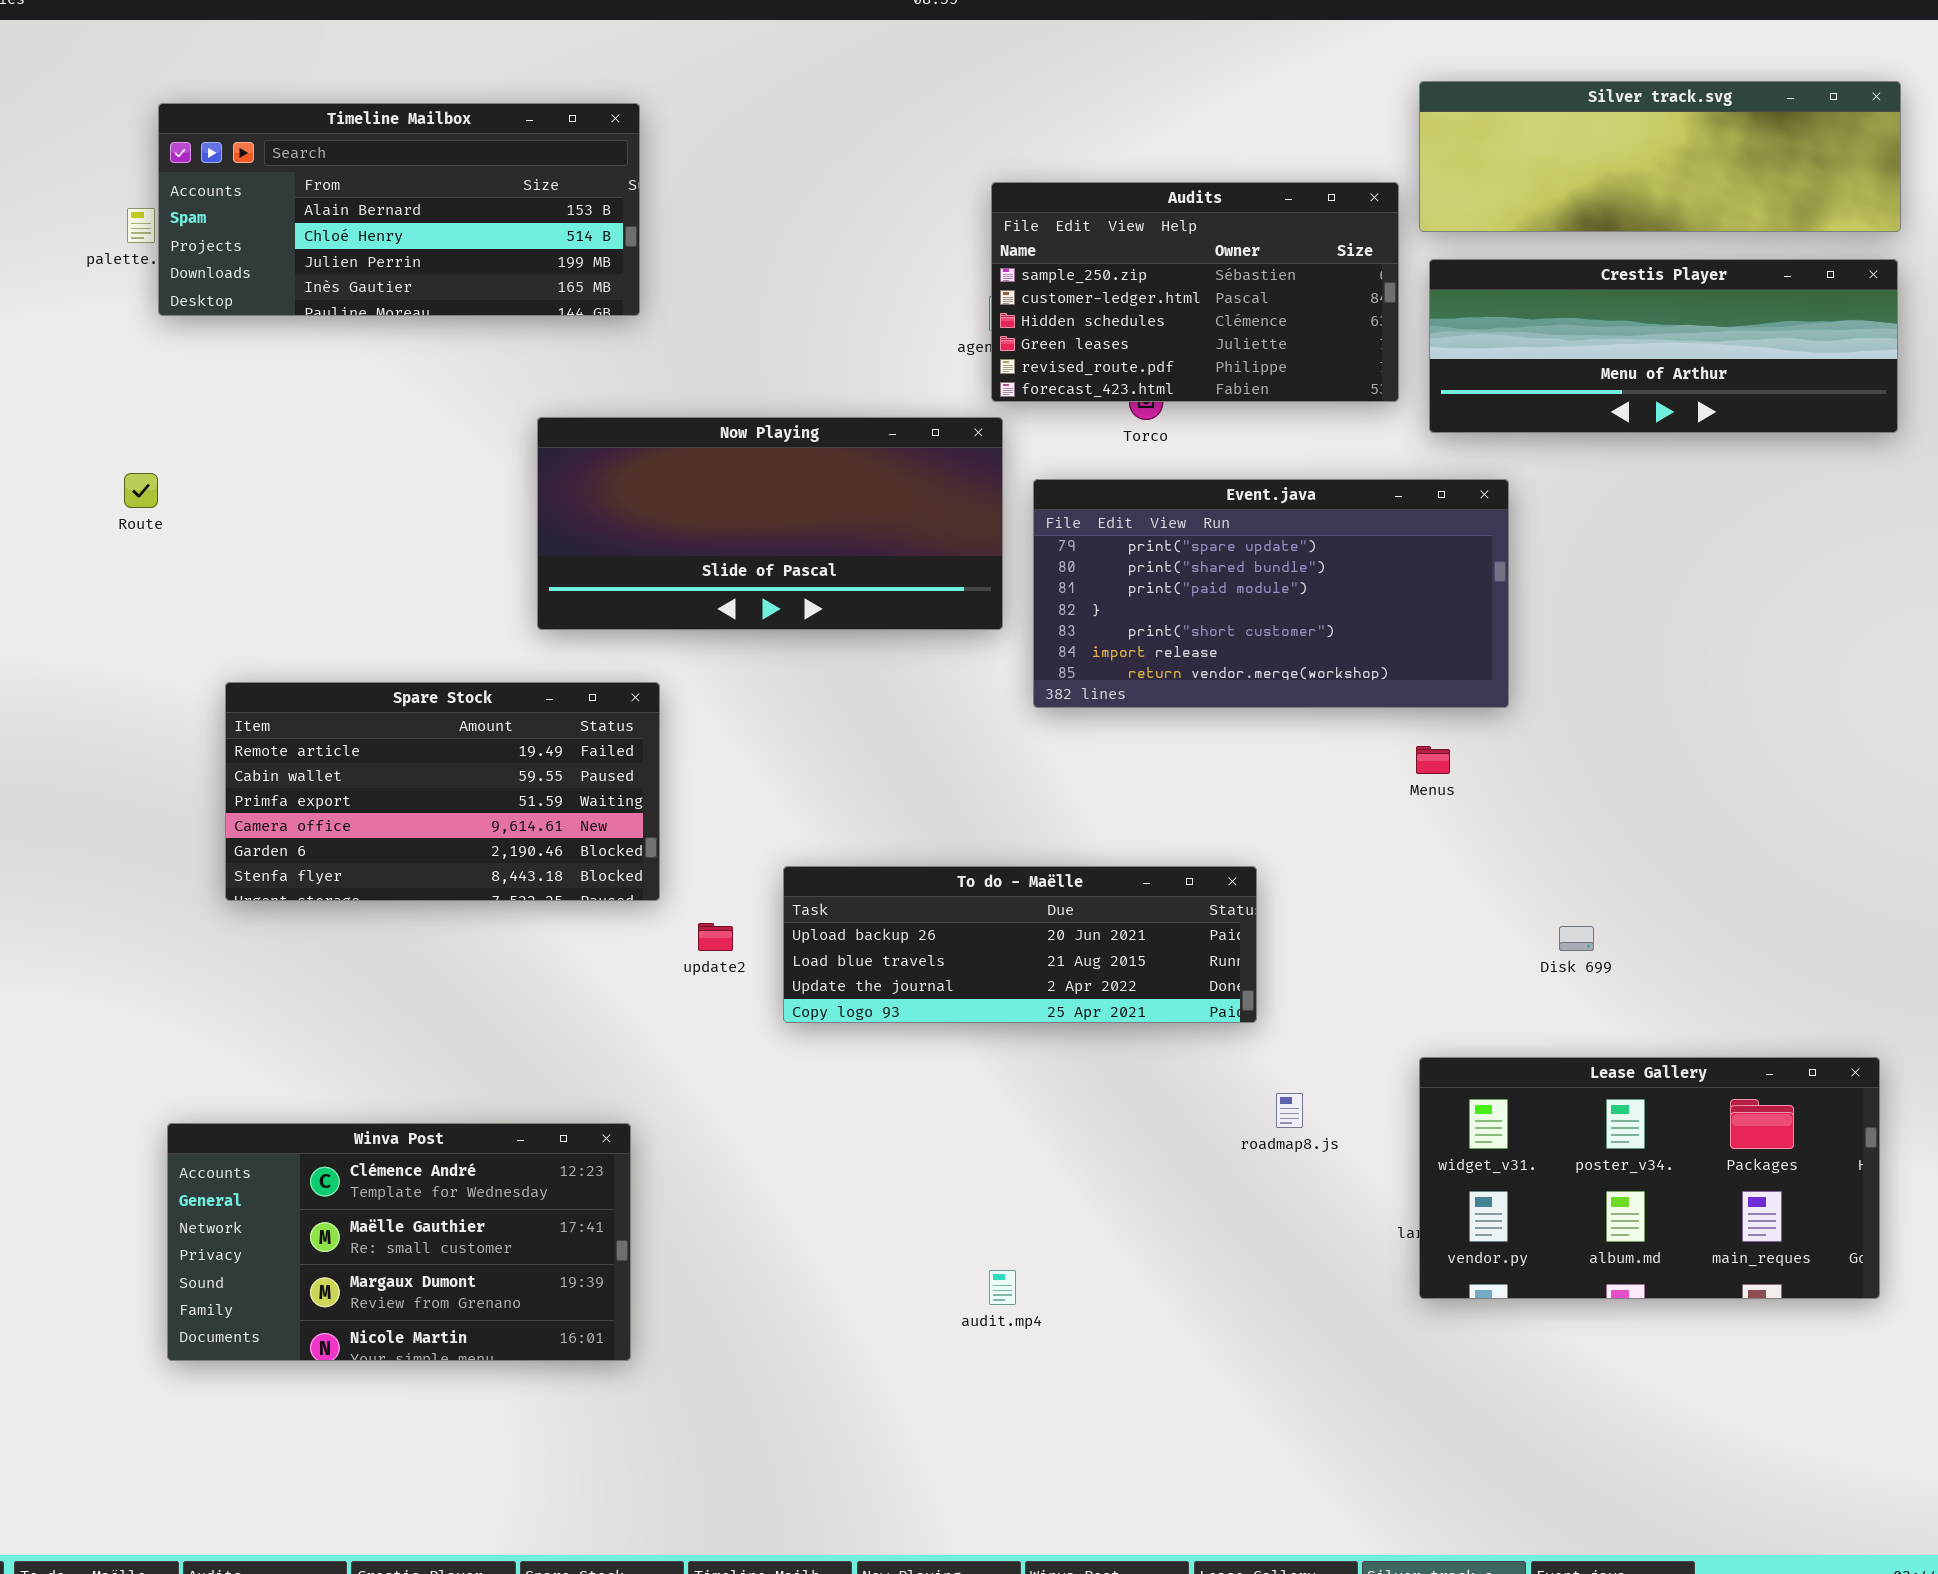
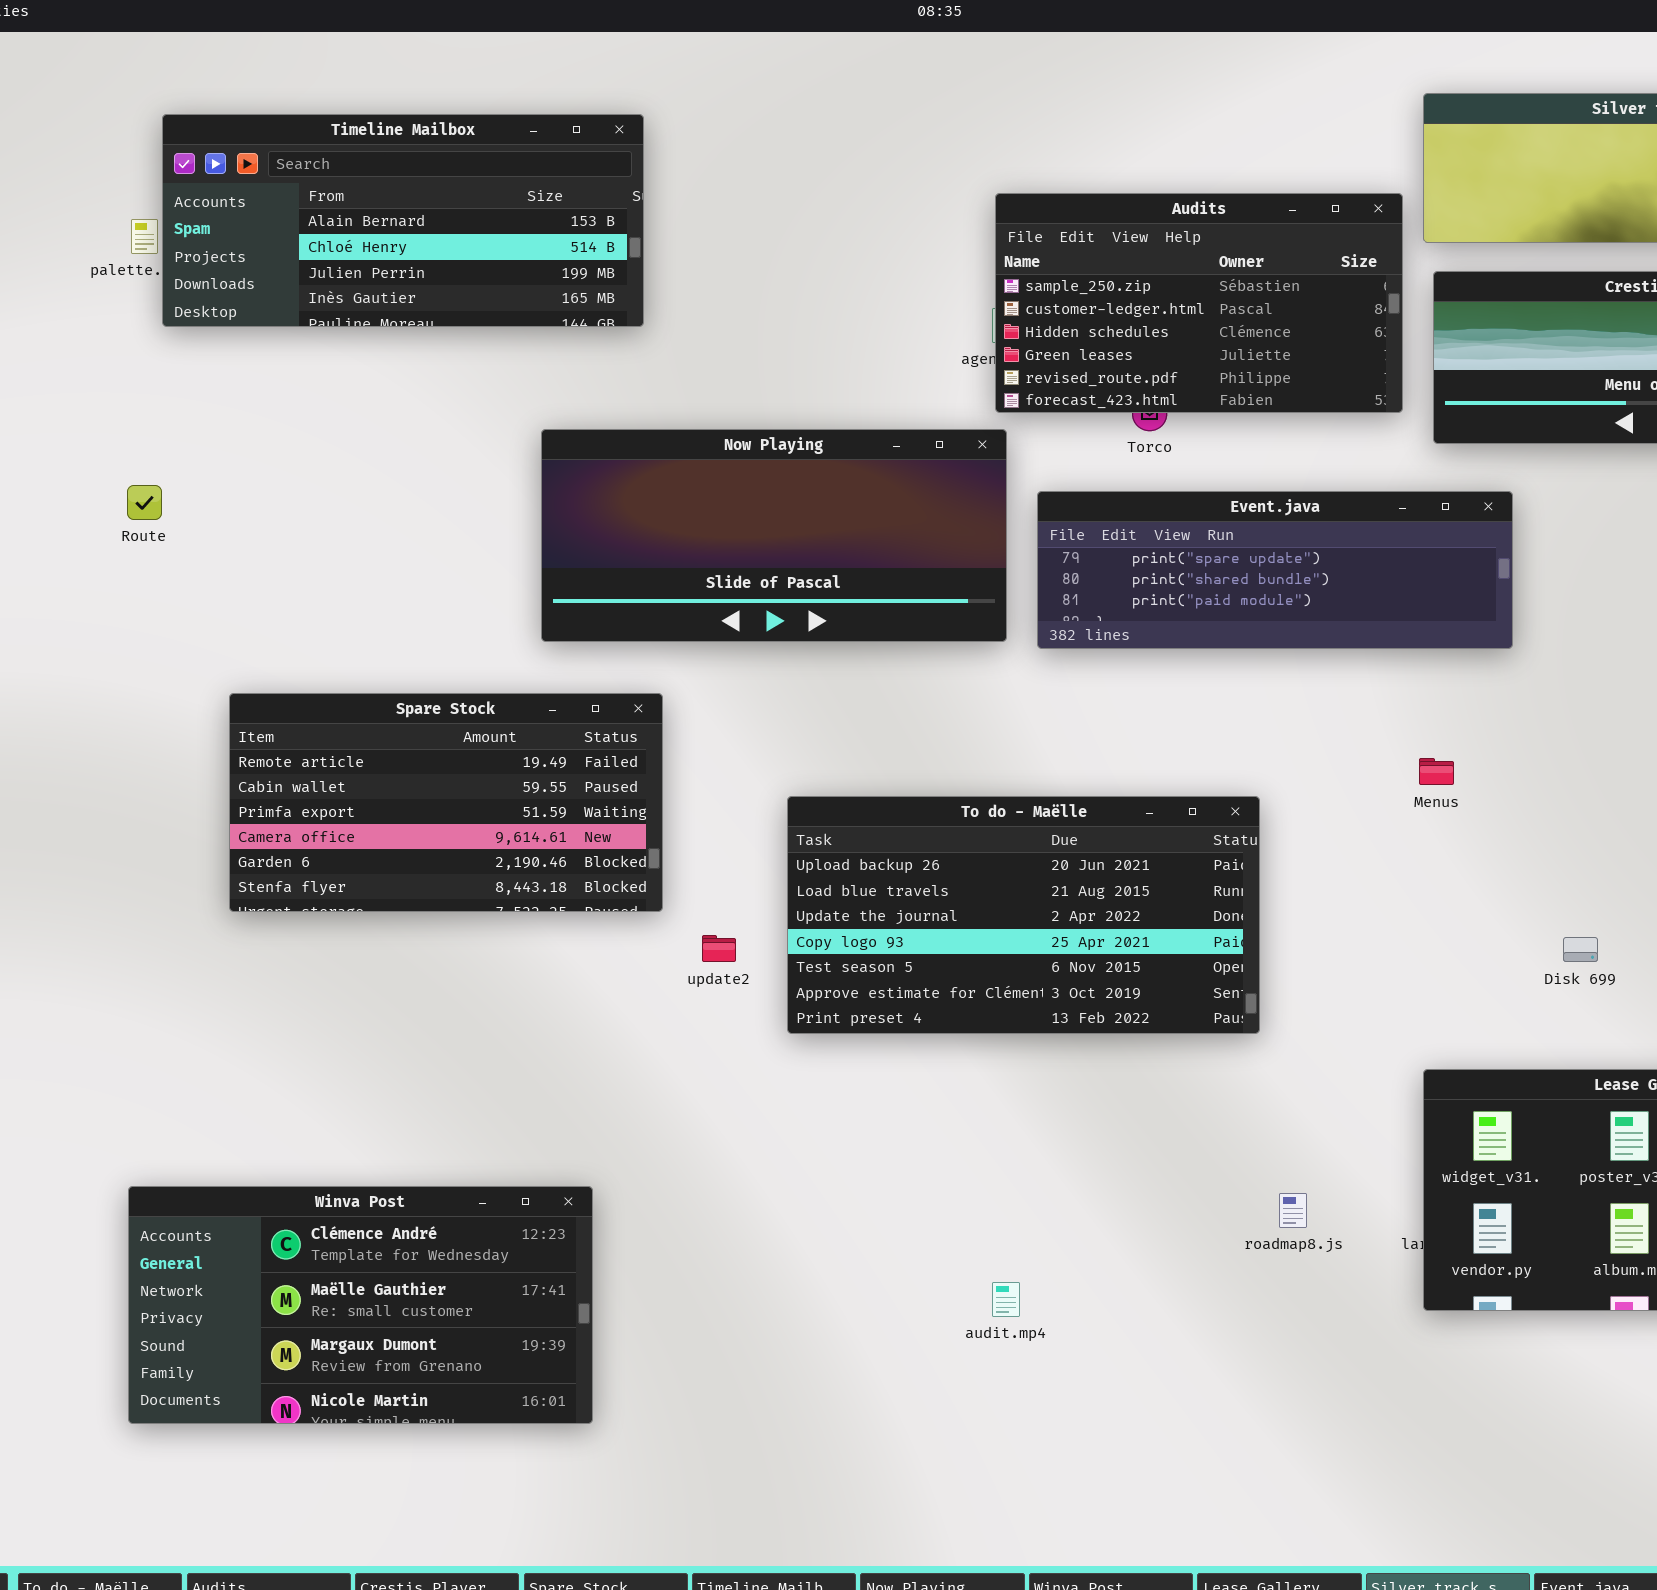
Event.java: [1033,479,1509,708] -> [1037,491,1513,649], resized
To do - Maëlle: [783,866,1257,1023] -> [787,796,1260,1034], resized
roadmap8.js: [1276,1093,1303,1128] -> [1279,1193,1307,1228], moved
Winva Post: [167,1123,631,1361] -> [128,1186,593,1424], moved

